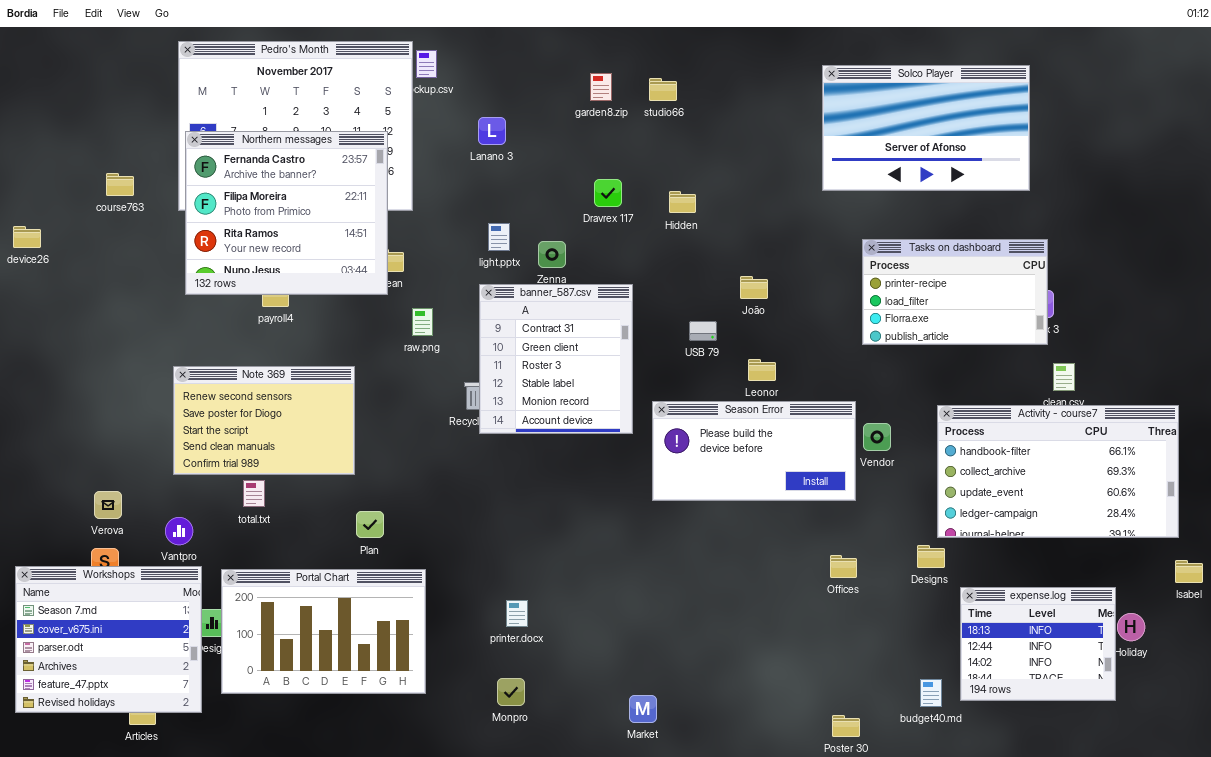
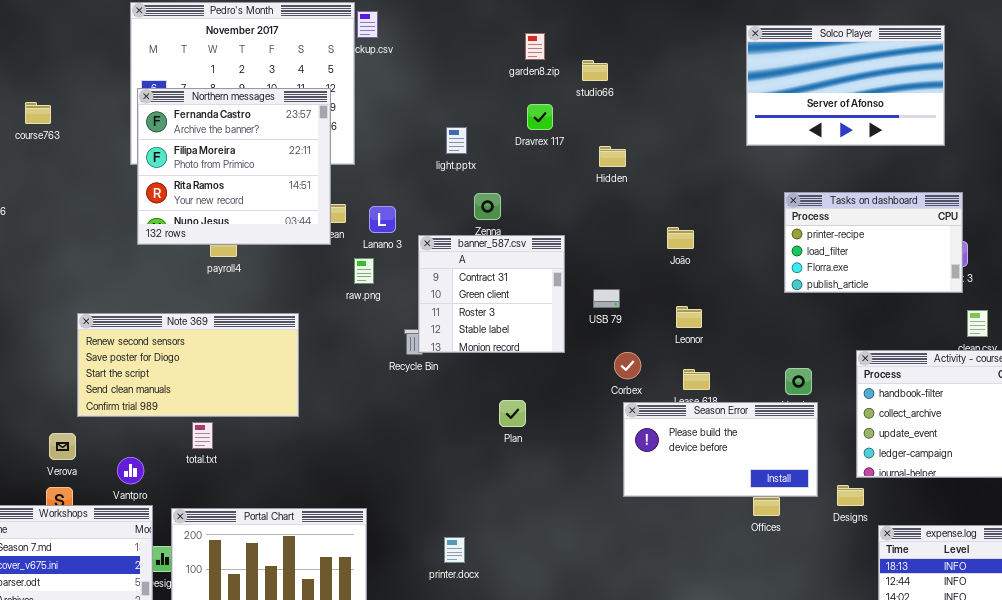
studio66: [649,78,677,101] -> [582,60,608,81], moved
Lanano 3: [478,117,506,145] -> [369,206,396,233], moved
course763: [106,173,134,196] -> [25,102,51,124], moved
Dravrex 117: [594,179,622,207] -> [527,104,553,130], moved
light.pptx: [488,223,510,251] -> [446,127,467,154], moved
banner_587.csv: [479,284,633,434] -> [418,235,565,353], resized
USB 79: [689,321,717,341] -> [593,289,620,308], moved
Note 369: [173,366,355,475] -> [77,313,299,417], resized
Season Error: [652,401,856,501] -> [623,402,818,497], moved
Plan: [356,511,384,538] -> [499,400,526,427], moved

